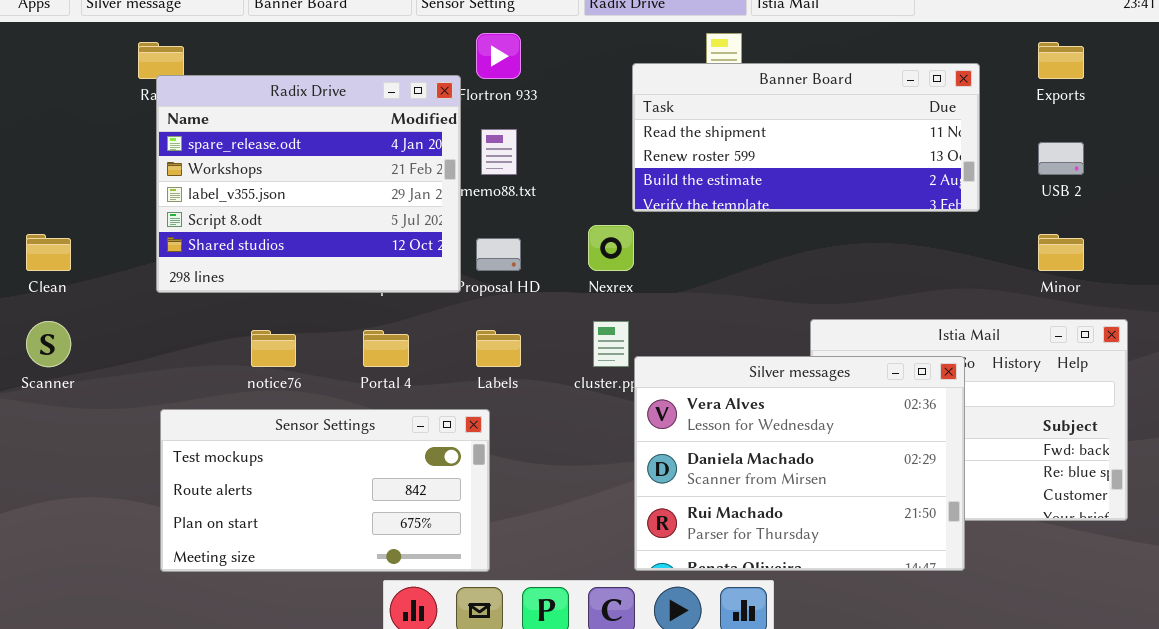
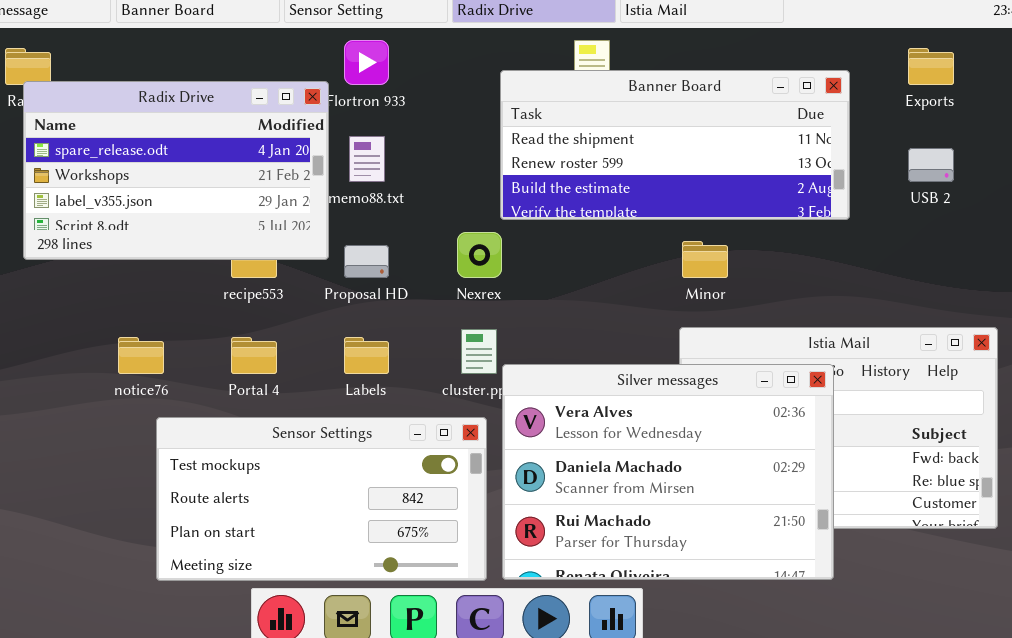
Radix Drive: [156,75,461,293] -> [23,81,329,260], resized
Minor: [1038,234,1084,271] -> [682,241,728,278], moved
Sensor Settings: [160,409,490,572] -> [156,417,487,581], moved

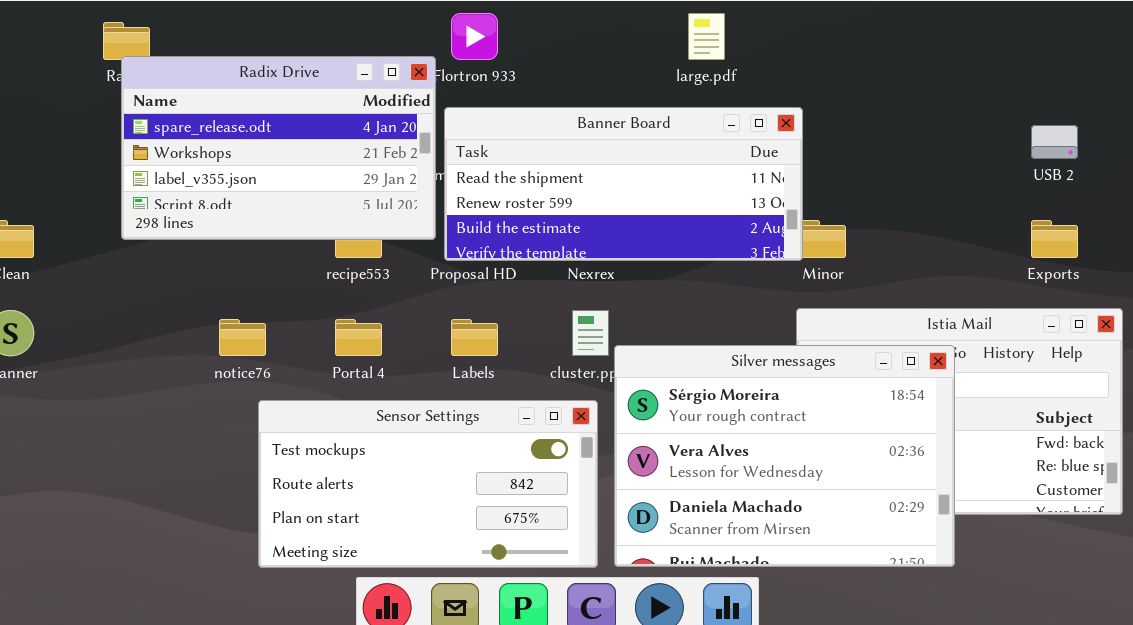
Exports: [908,48,954,85] -> [1031,220,1078,258], moved
Banner Board: [500,70,850,220] -> [444,107,803,261], moved
Silver messages: [502,364,834,580] -> [614,345,955,567], scrolled up 1 row

